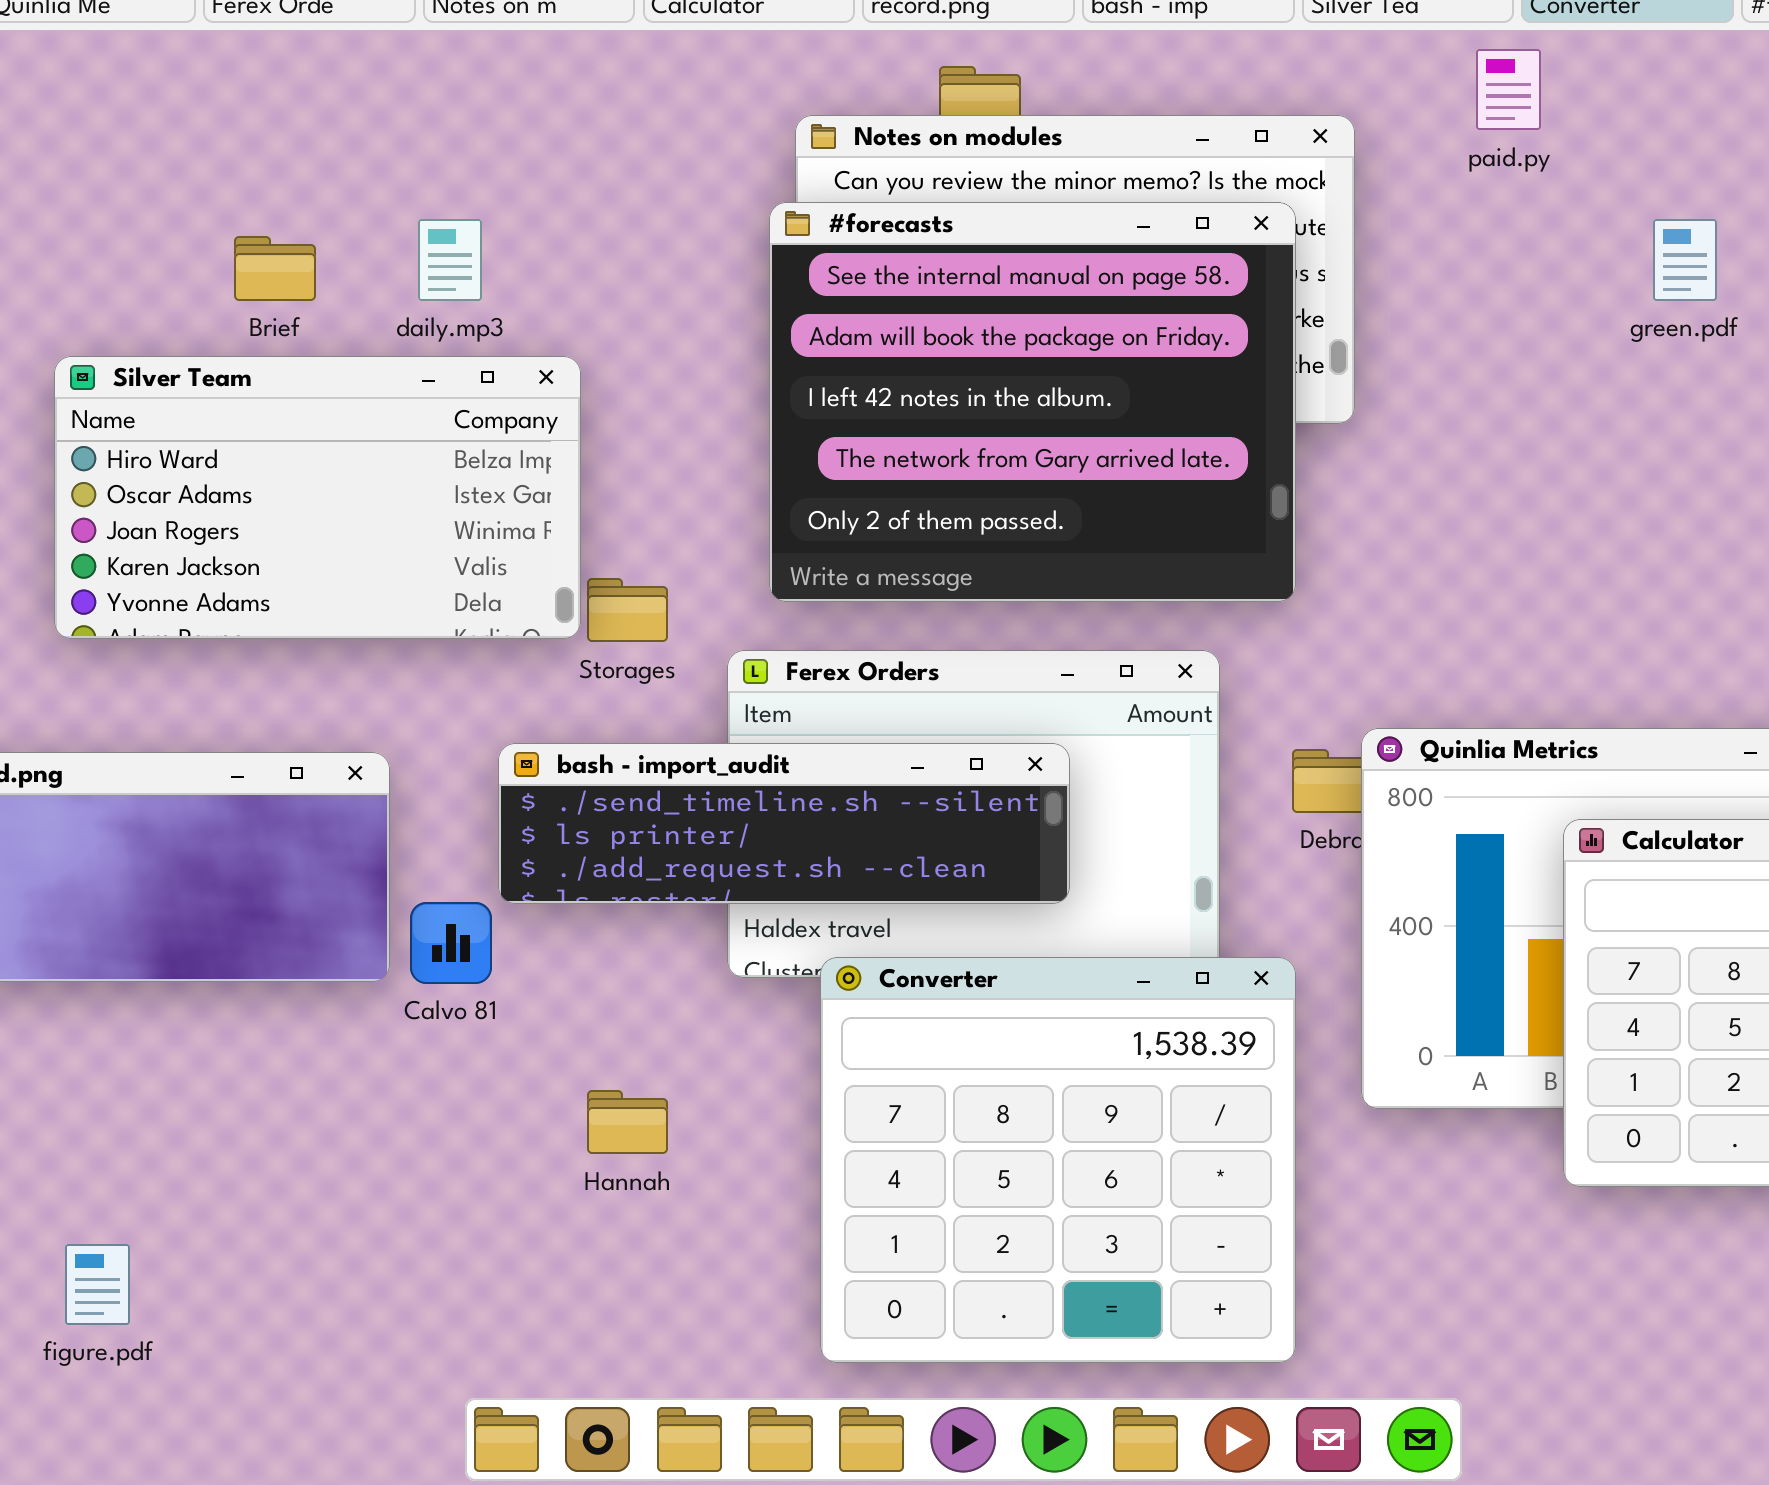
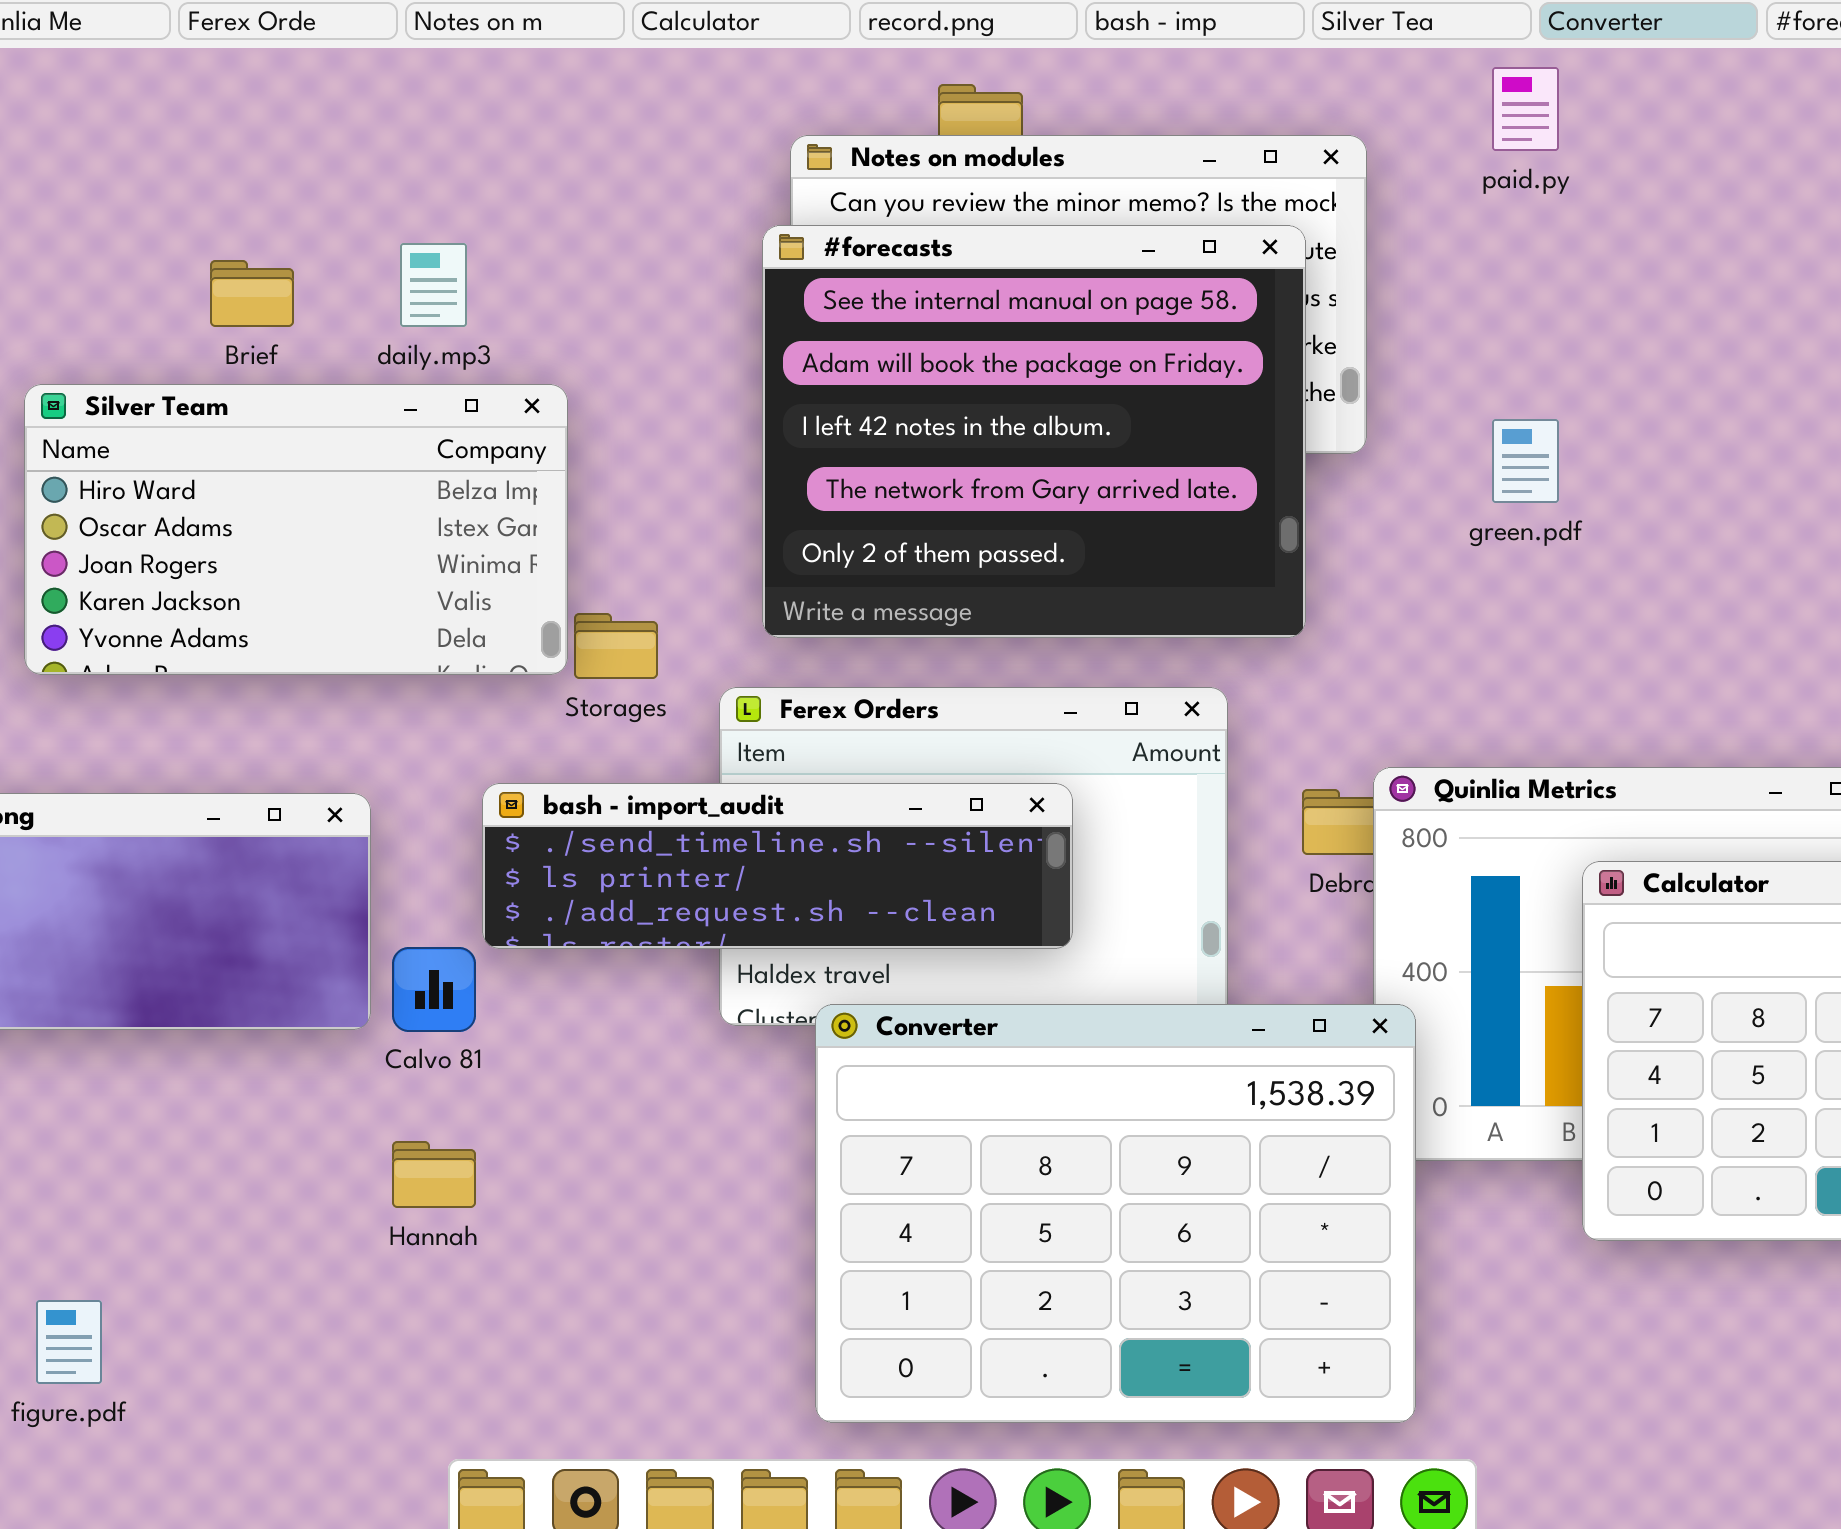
green.pdf: [1653,219,1717,301] -> [1492,419,1559,503], moved
Converter: [820,957,1296,1363] -> [815,1004,1416,1423], resized
Hannah: [587,1090,668,1154] -> [392,1141,476,1208], moved

